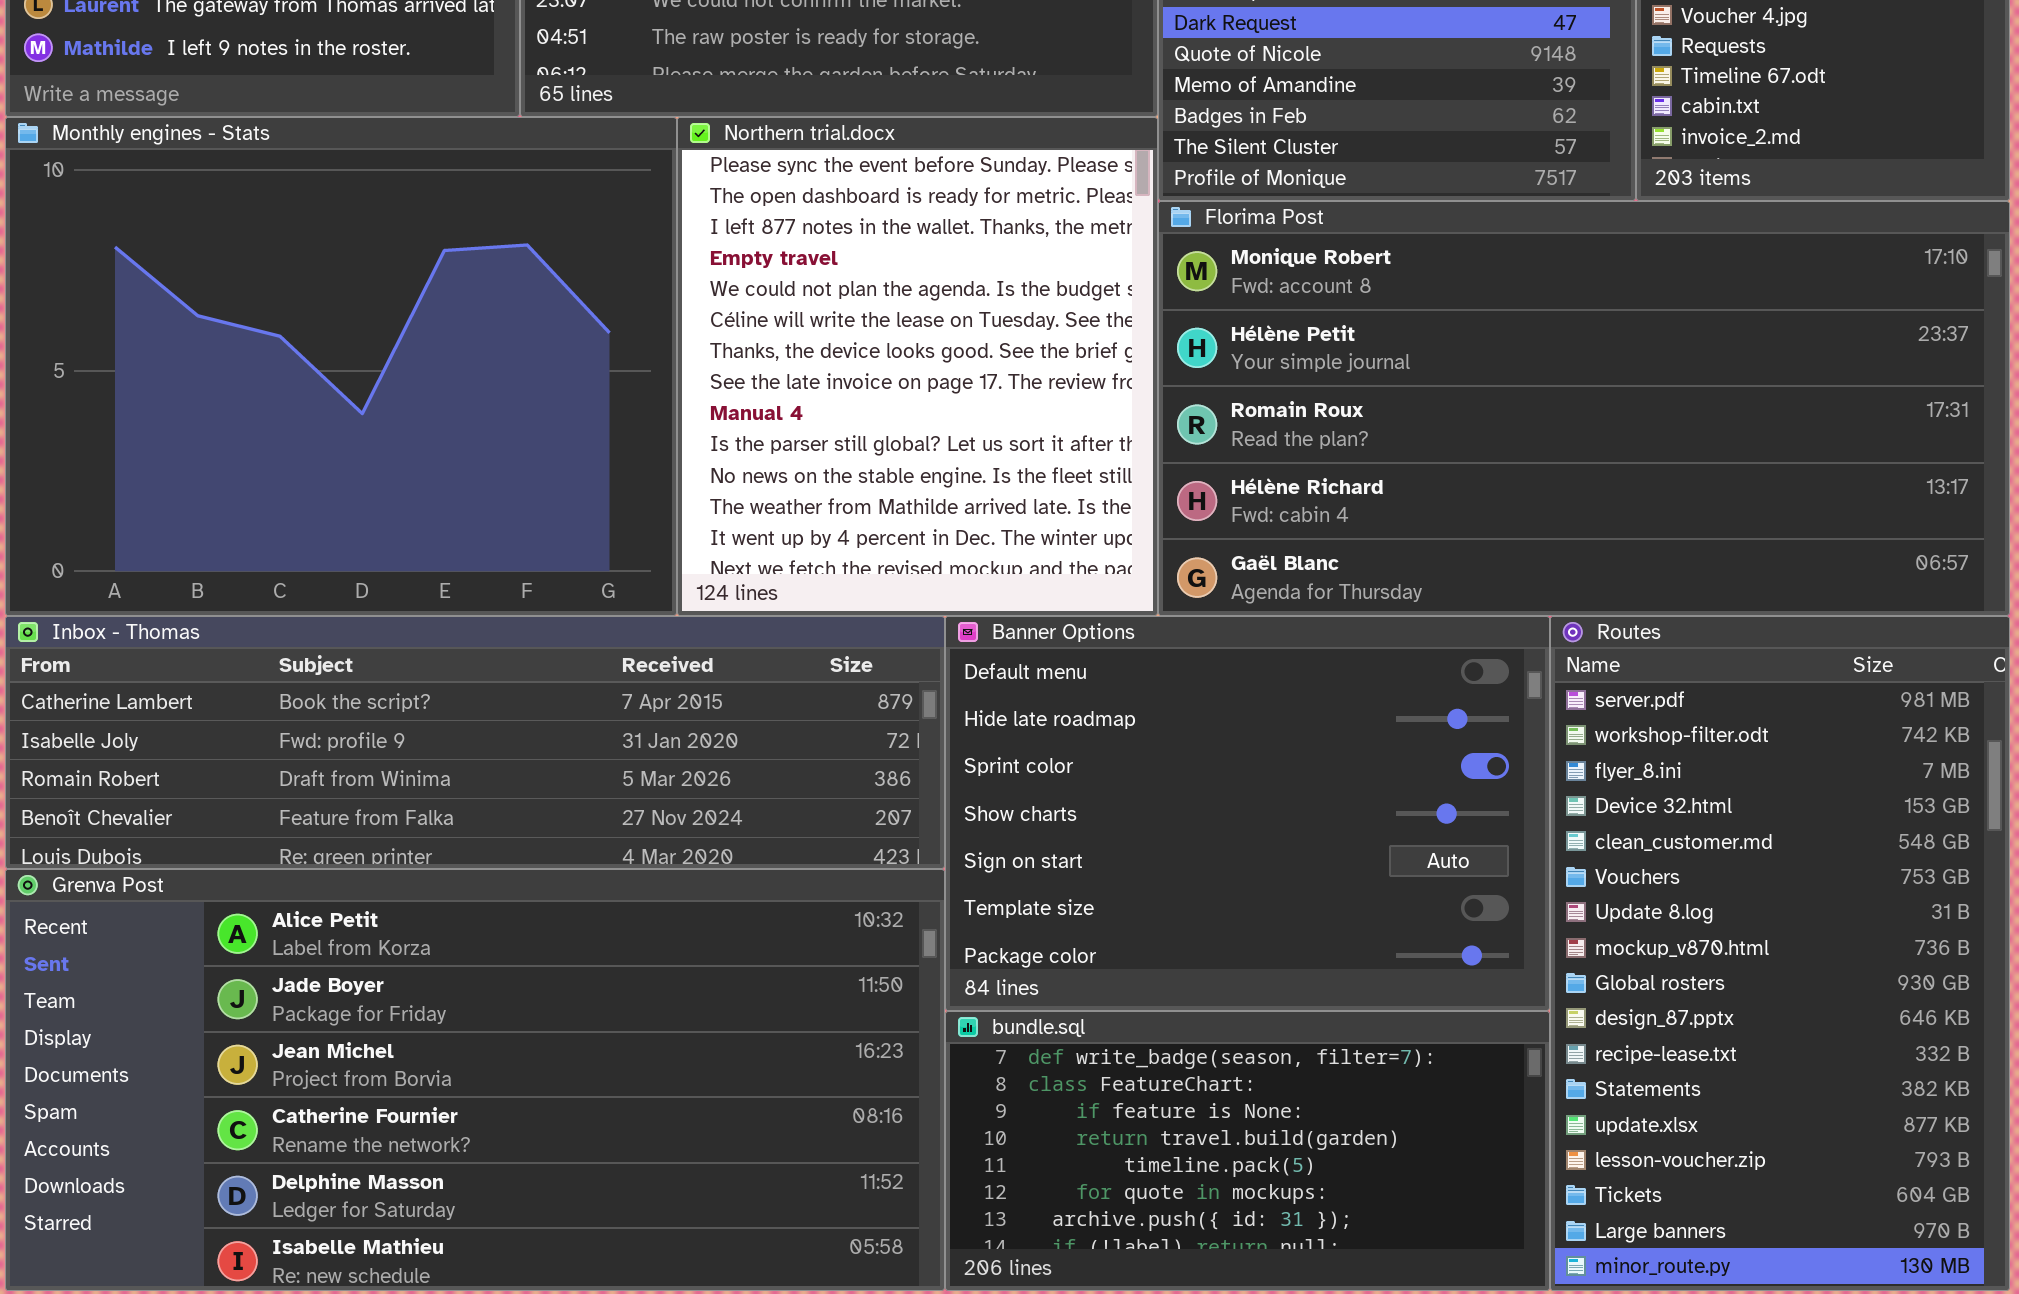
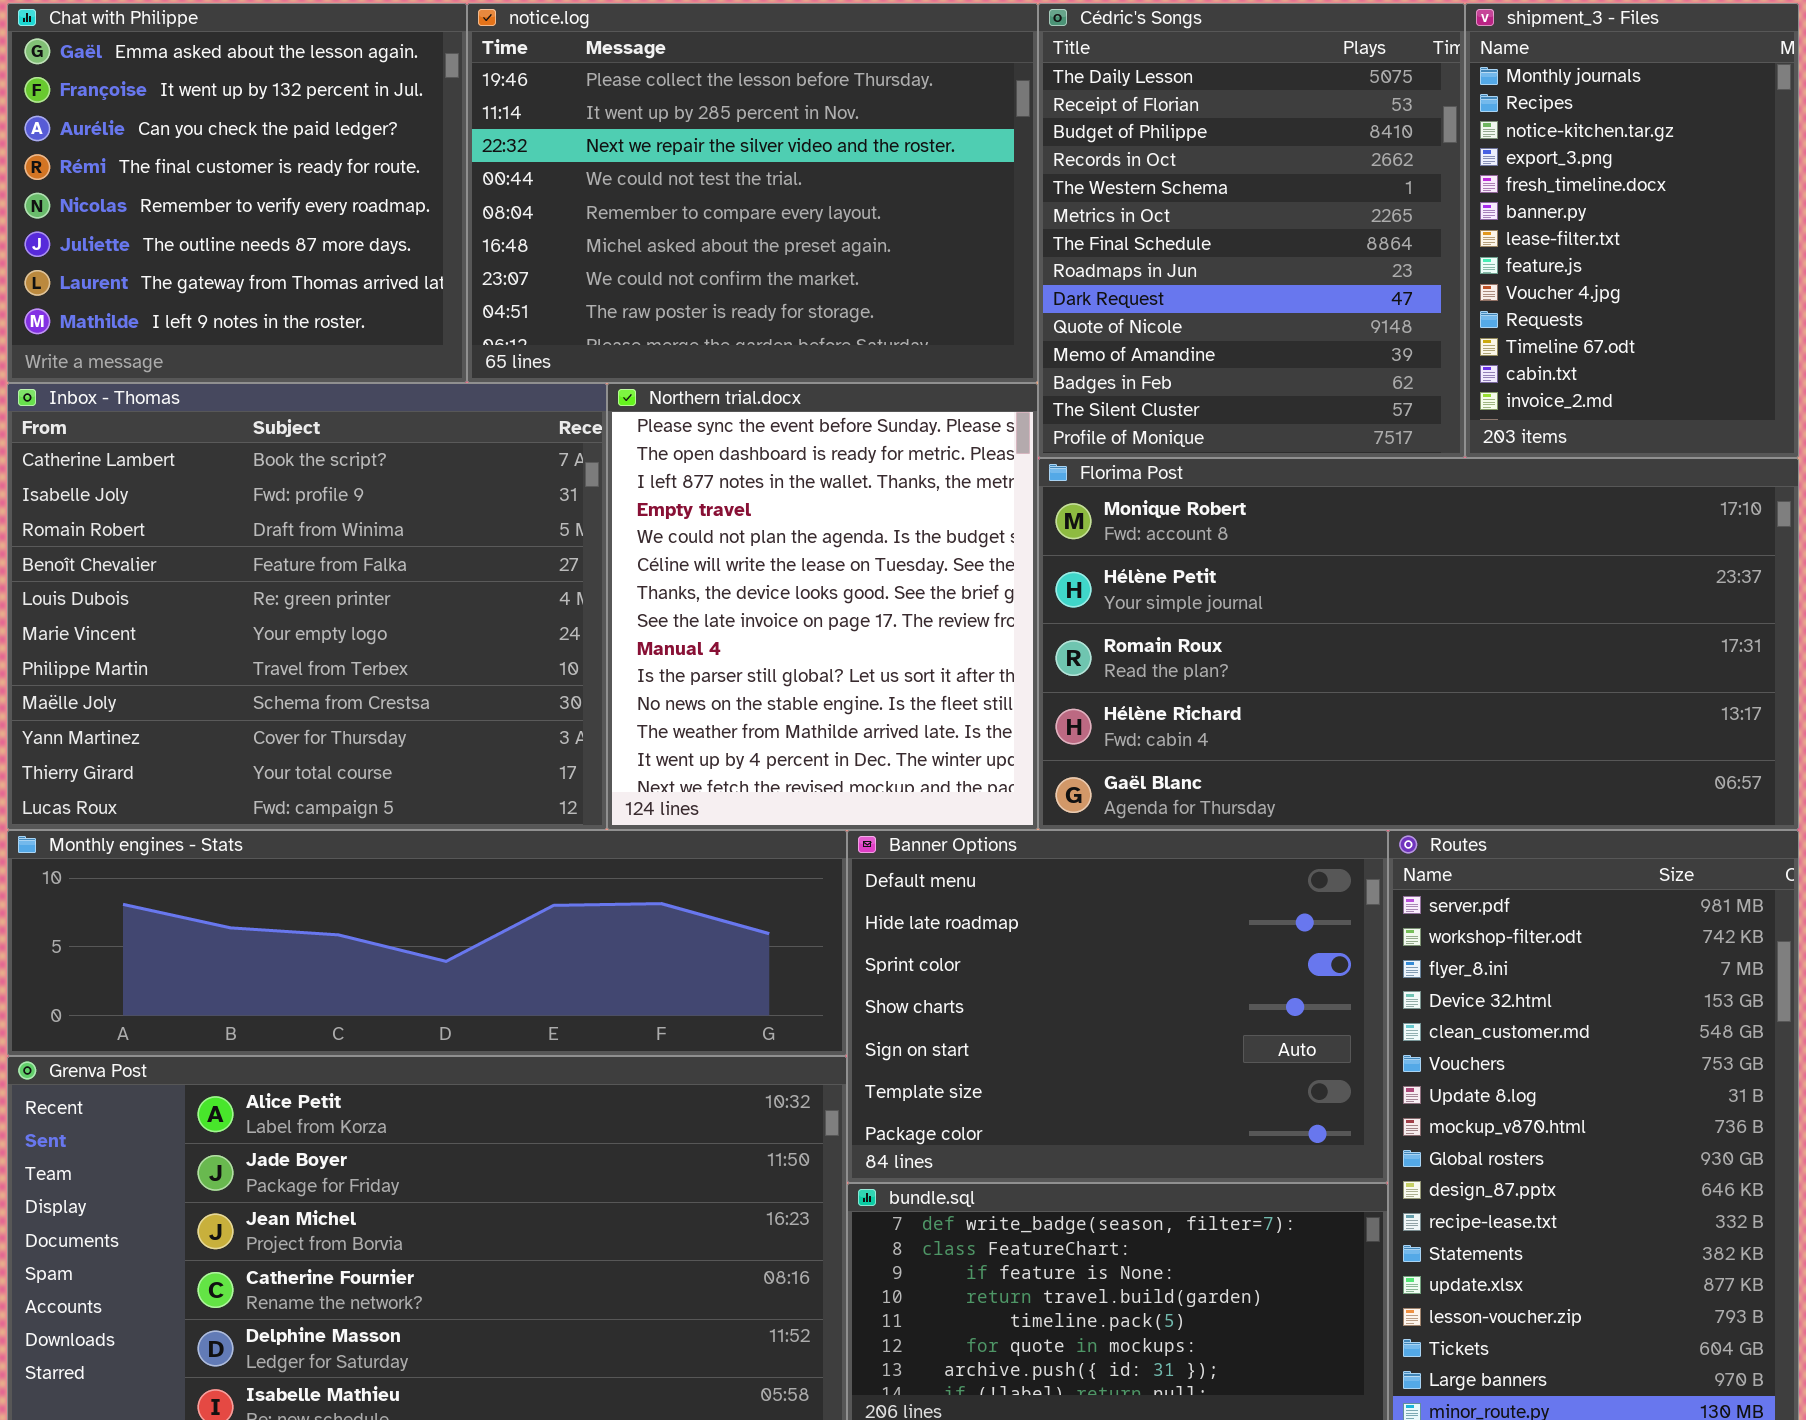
Monthly engines - Stats: [5,117,677,616] -> [7,830,847,1056], moved, resized
Inbox - Thomas: [5,616,945,869] -> [7,383,607,830], moved, resized

